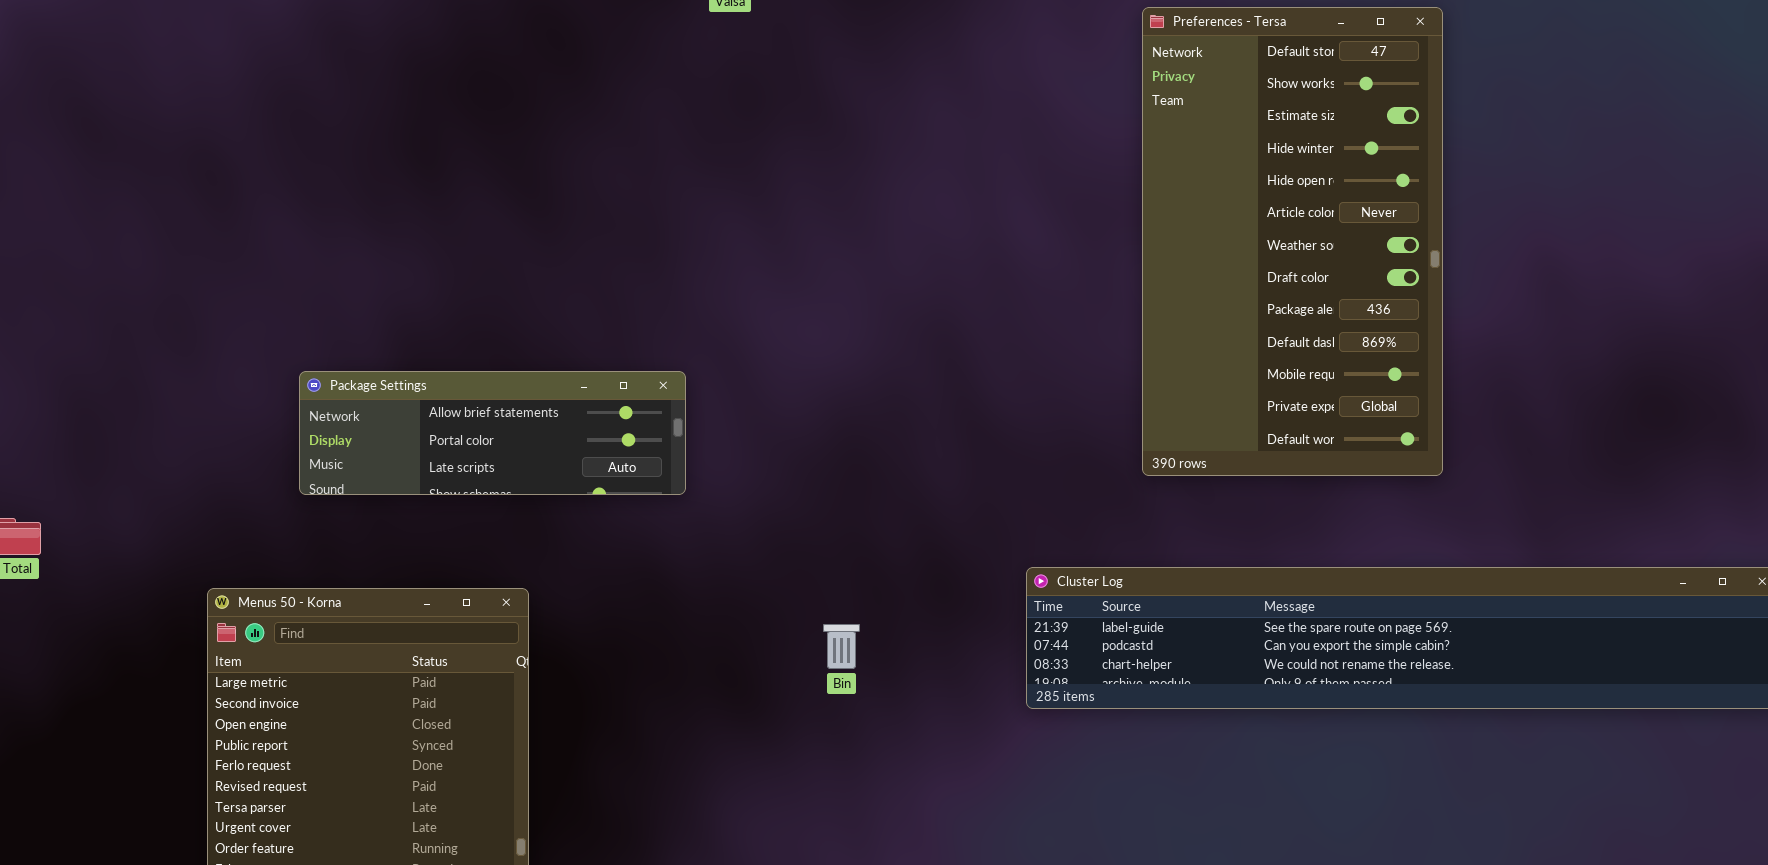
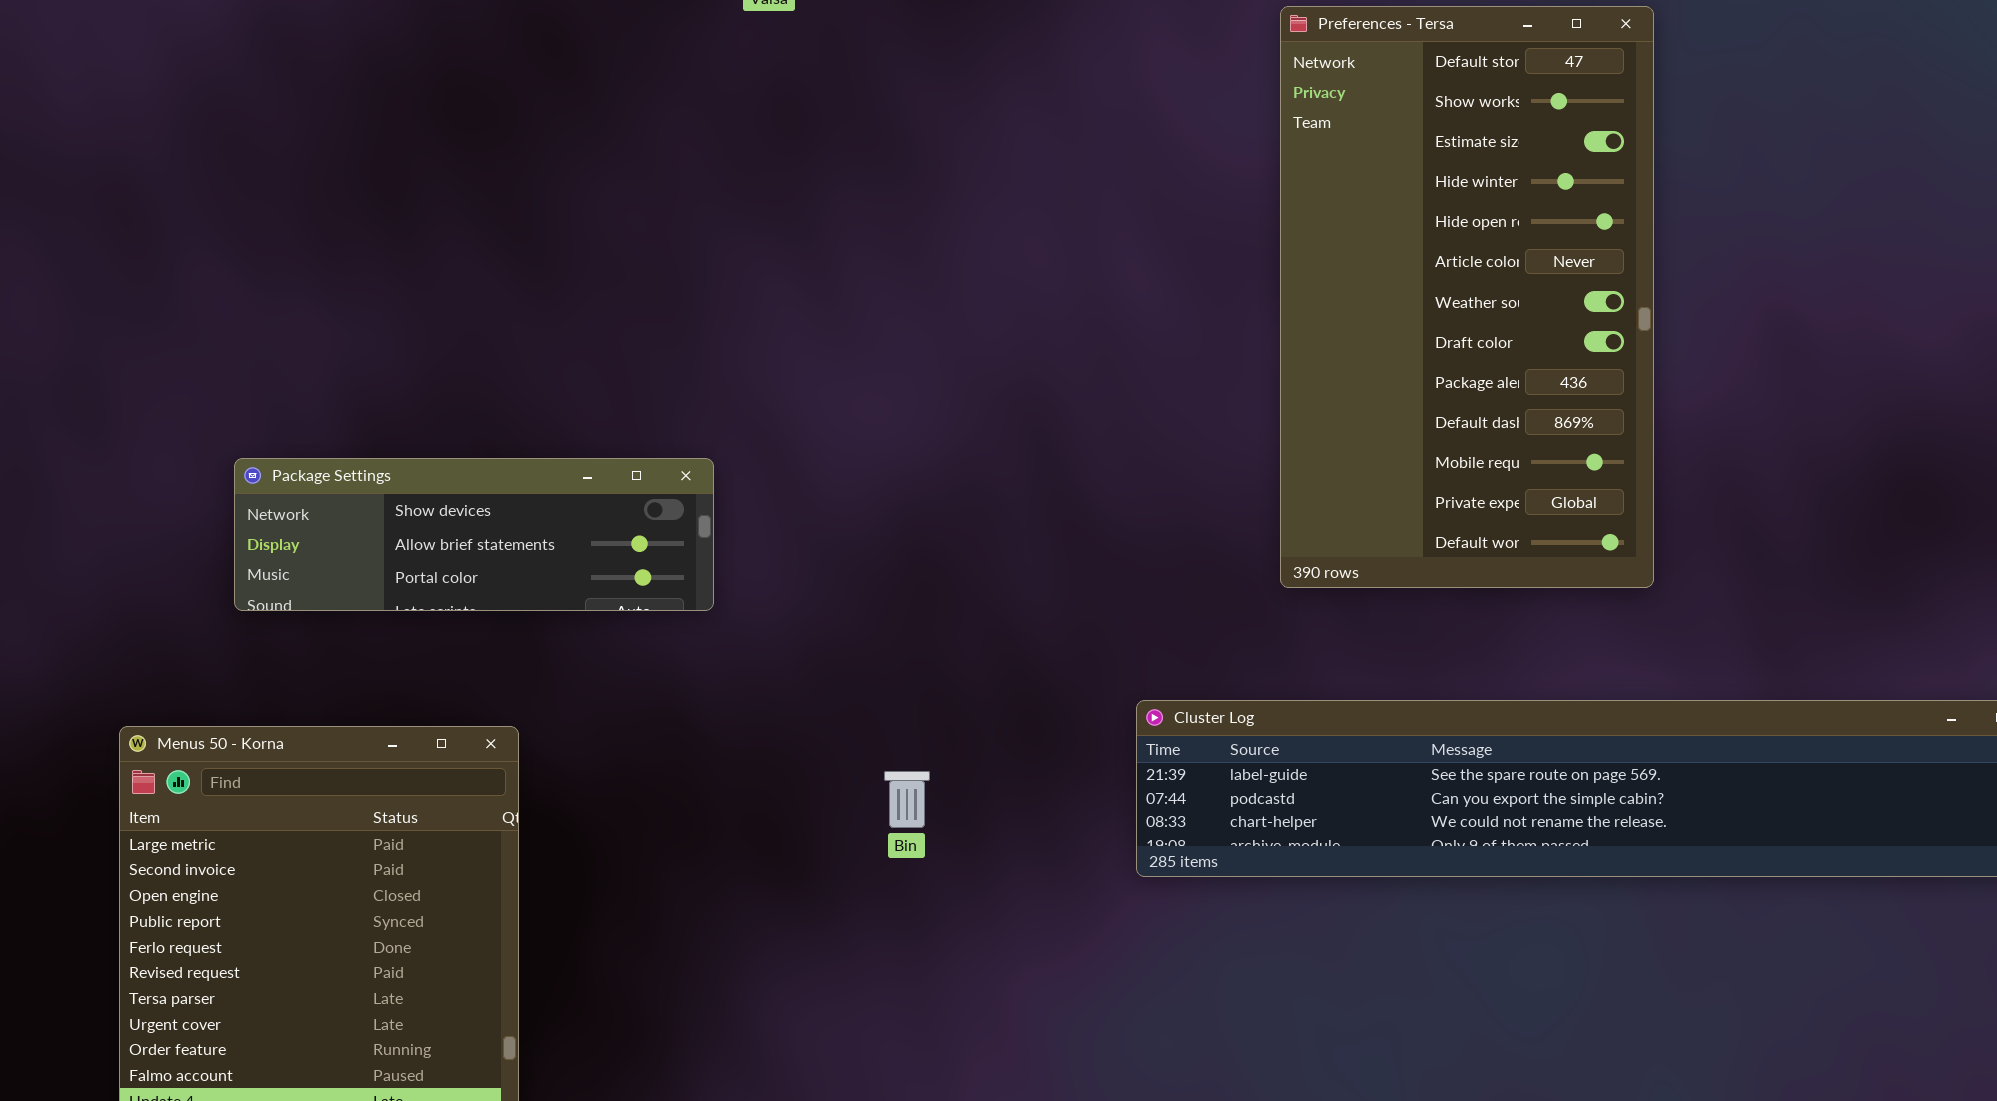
Package Settings: [299,371,686,495] -> [234,458,714,611], scrolled up 1 row

